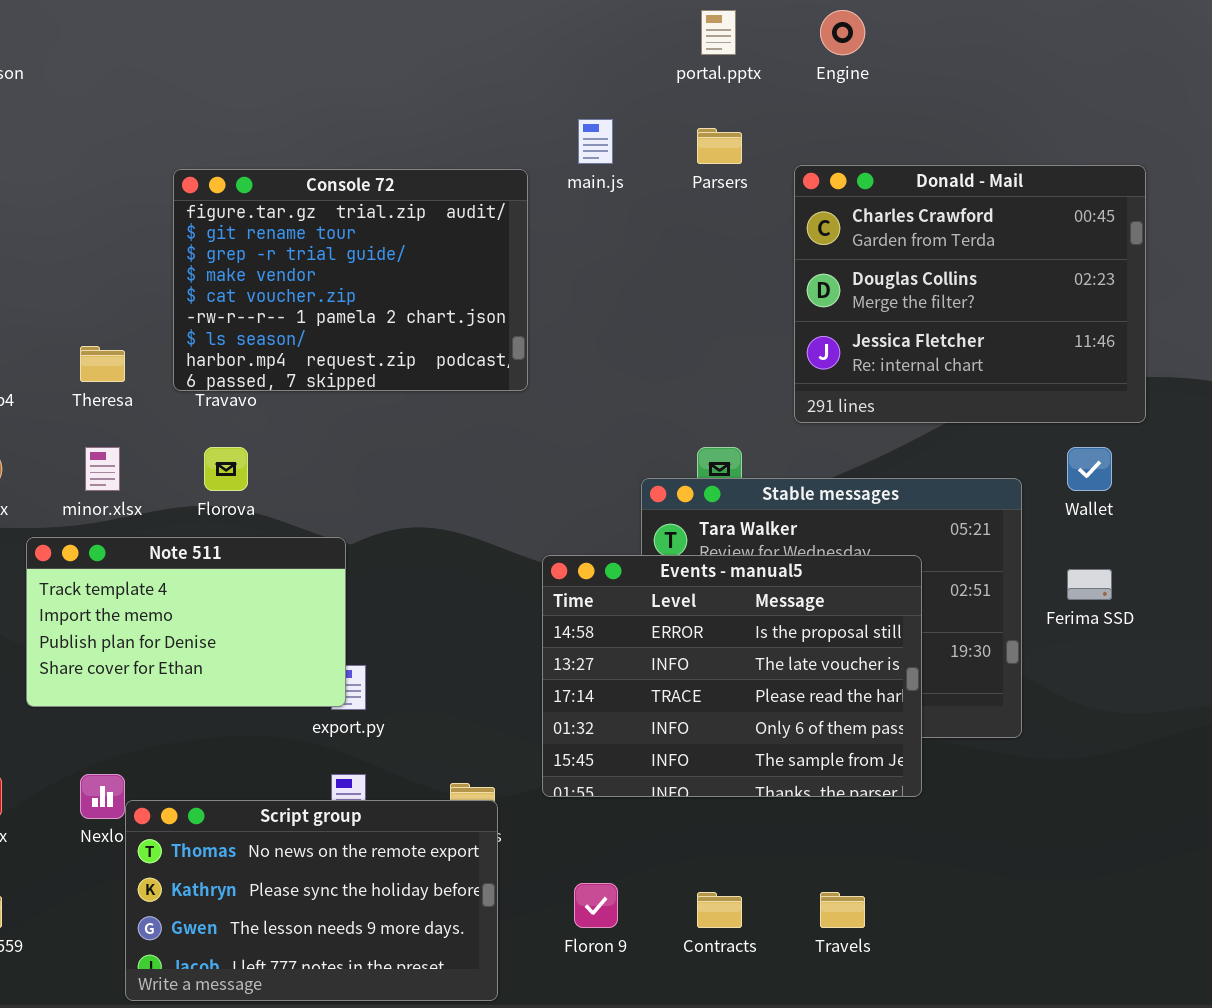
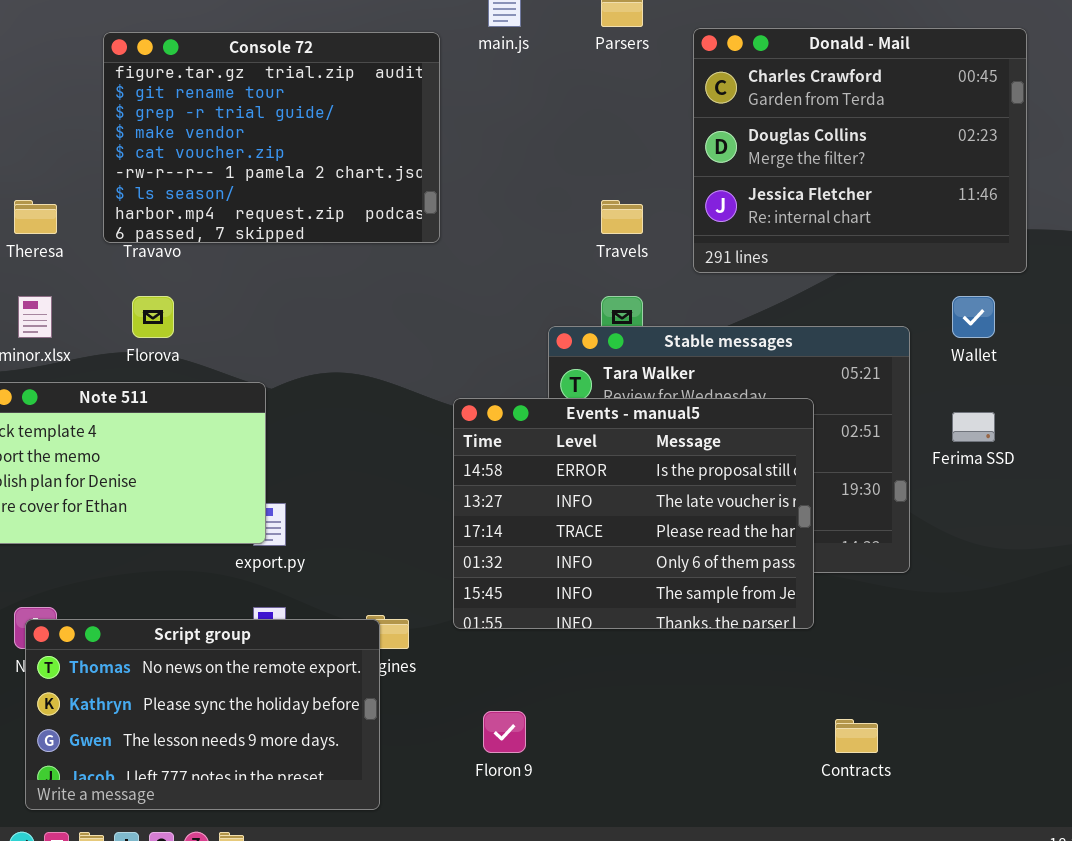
Script group: [125,800,498,1001] -> [25,619,380,810], moved
Contracts: [697,892,742,928] -> [835,719,878,753], moved
Travels: [820,892,865,928] -> [601,200,643,234], moved

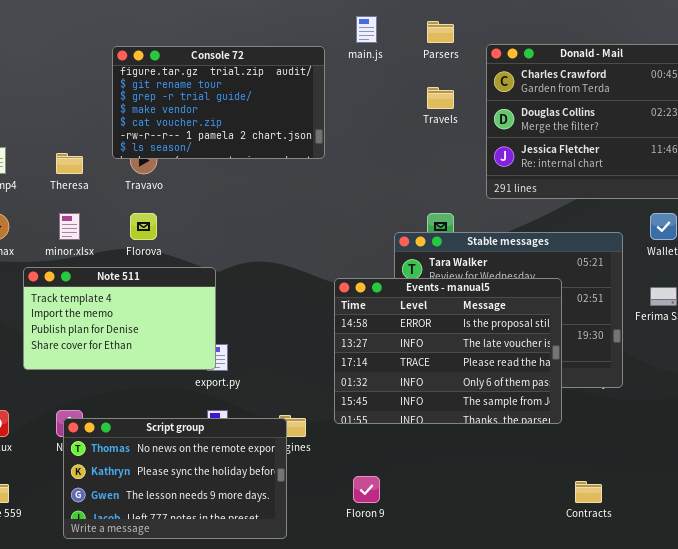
Console 72: [103,32,440,243] -> [112,46,325,159], resized
Travels: [601,200,643,234] -> [427,87,454,109], moved

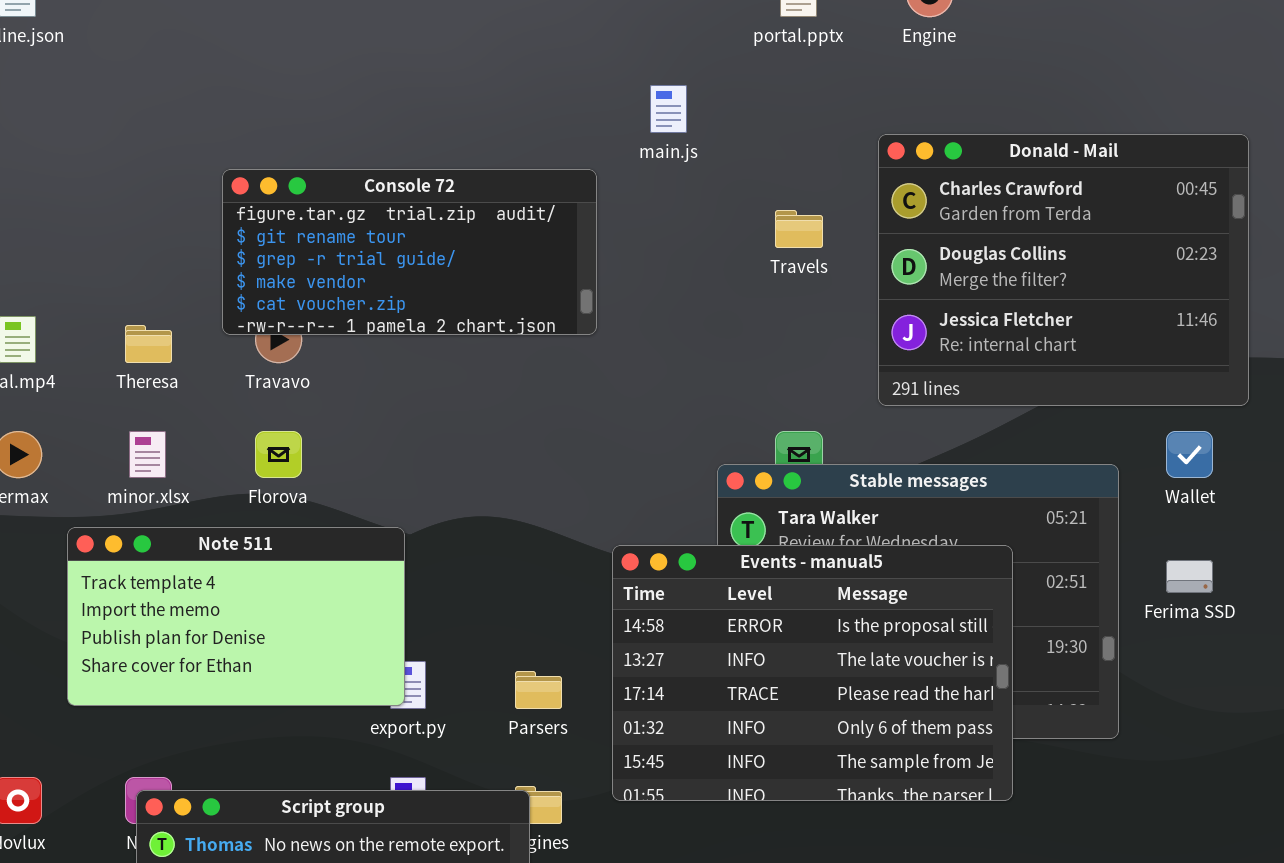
Parsers: [427,21,454,43] -> [515,671,562,709], moved
Console 72: [112,46,325,159] -> [222,169,597,335], resized

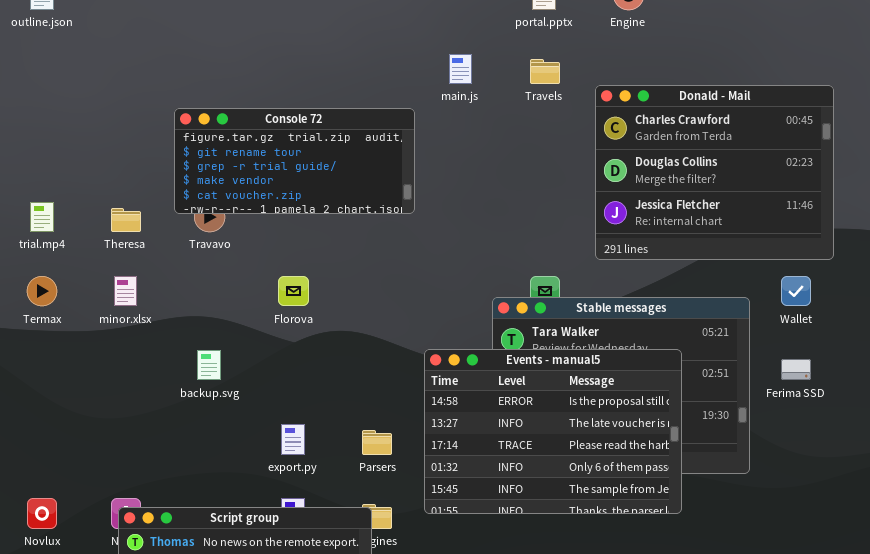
Travels: [775,210,823,248] -> [530,59,560,84], moved
Florova: [255,431,302,478] -> [278,276,309,306], moved
Note 511: [67,527,405,706] -> none, closed

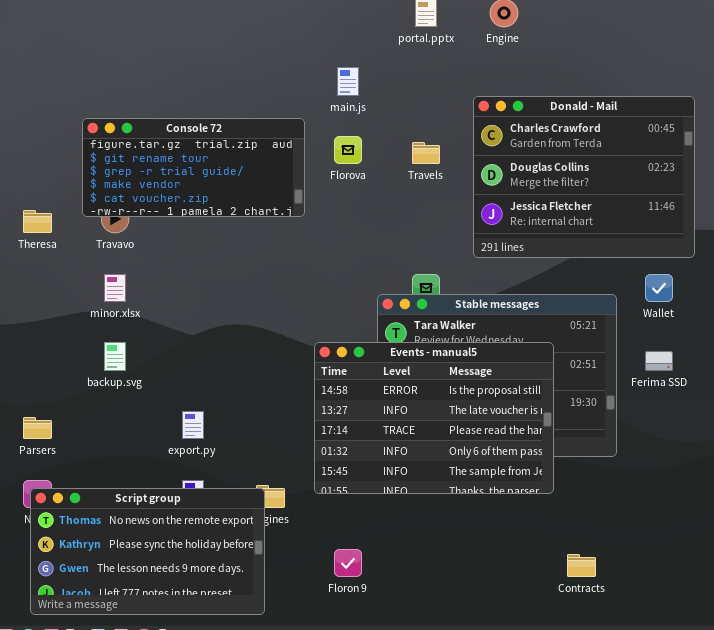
Travels: [530,59,560,84] -> [412,142,440,164], moved
minor.xlsx: [114,276,137,306] -> [104,274,126,302], moved
Florova: [278,276,309,306] -> [334,136,362,164], moved
Parsers: [362,430,392,455] -> [23,417,52,439], moved

